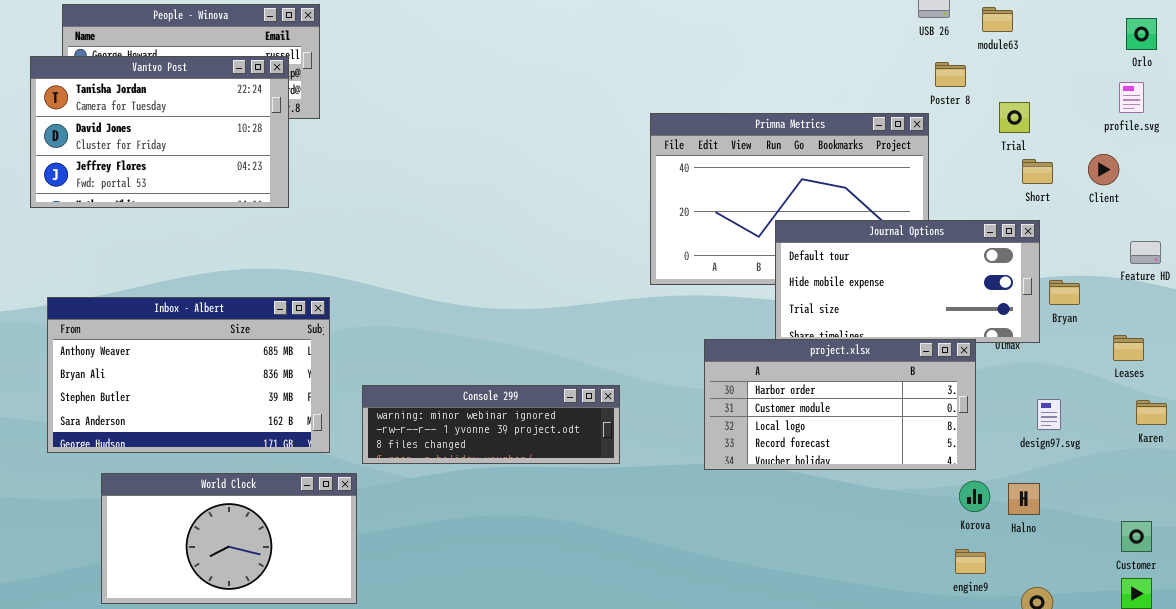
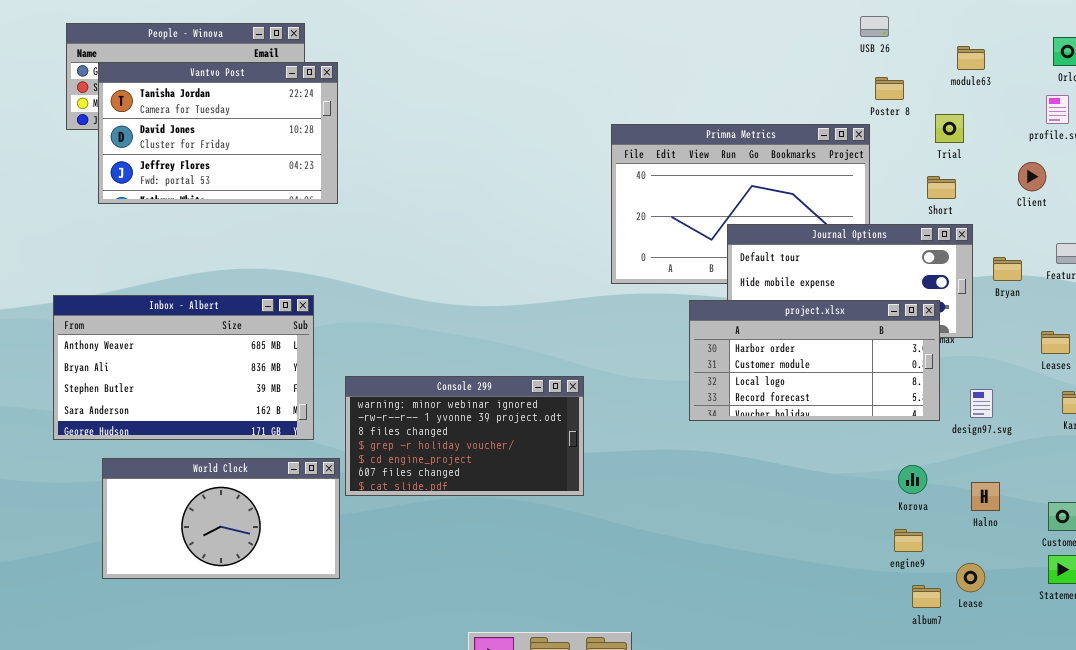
module63: [982,7,1013,32] -> [957,46,985,70], moved
Vantvo Post: [30,56,289,208] -> [98,62,338,204], moved
Short: [1022,159,1053,184] -> [927,176,956,199], moved
Bryan: [1049,280,1080,305] -> [993,257,1022,281], moved
project.xlsx: [704,339,976,470] -> [689,300,940,421], moved
Console 299: [362,385,620,464] -> [345,376,584,496], resized
Halno: [1008,483,1040,515] -> [971,482,1000,511], moved

